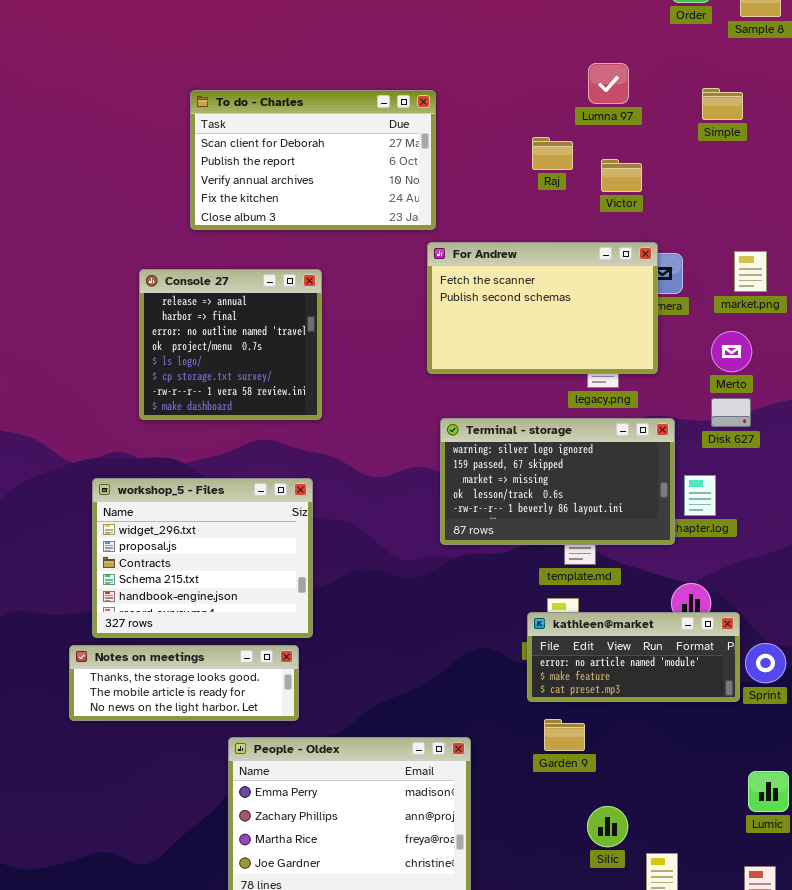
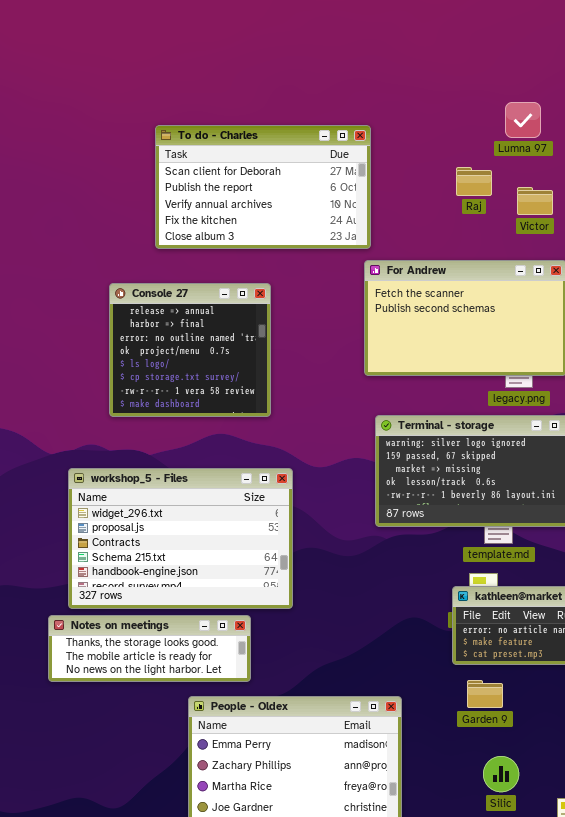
workshop_5 - Files: [92,478,313,638] -> [68,468,293,609], resized
Silic: [587,806,628,847] -> [483,756,519,792], moved

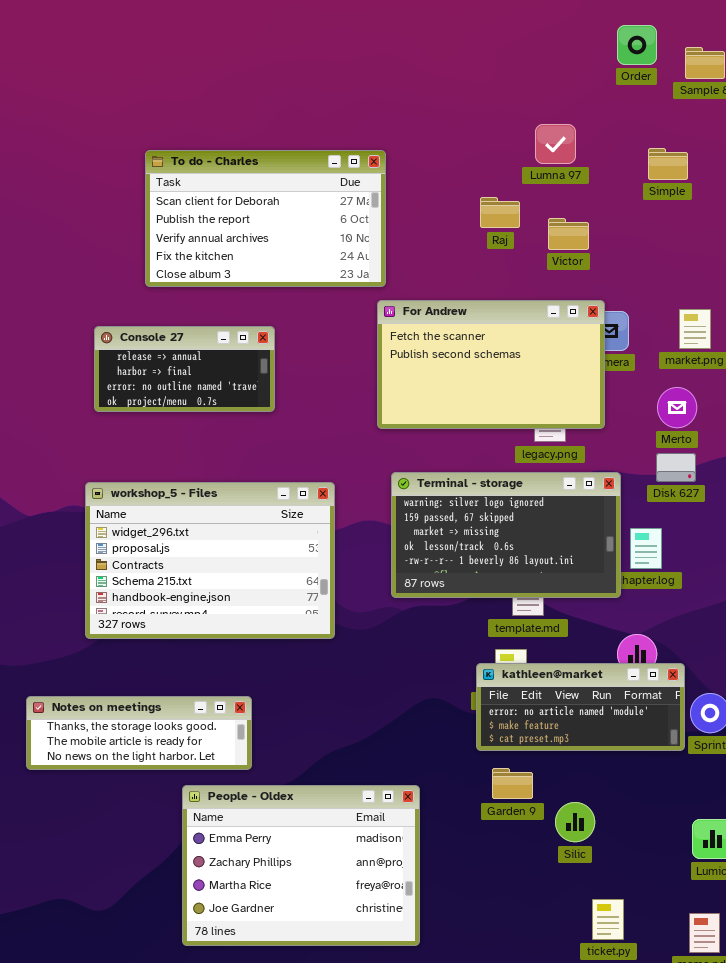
Console 27: [109,283,271,417] -> [94,326,275,412], resized
workshop_5 - Files: [68,468,293,609] -> [85,482,335,639], moved
Silic: [483,756,519,792] -> [555,802,595,842], moved

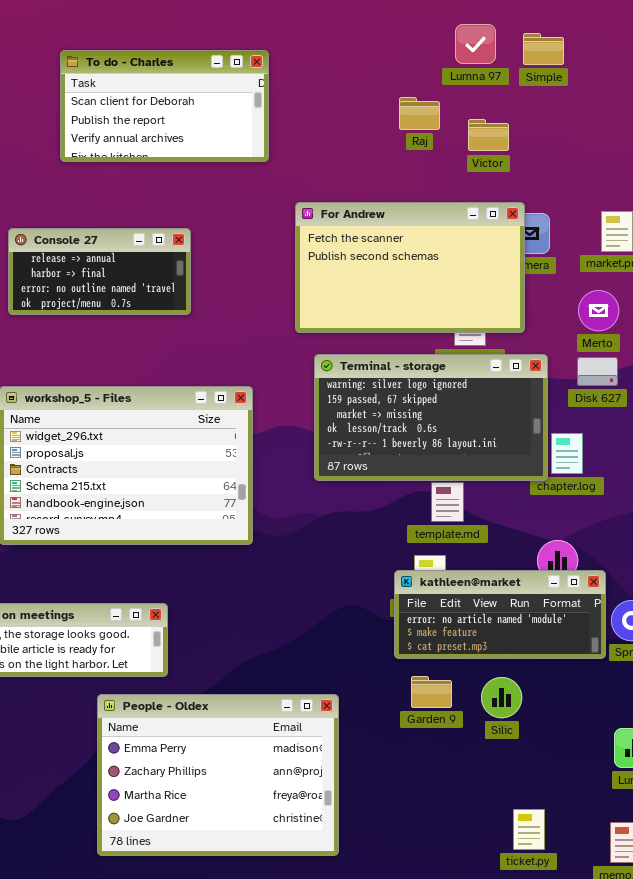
Simple: [648,148,688,180] -> [523,33,564,65], moved
To do - Charles: [145,150,386,287] -> [60,50,269,162], resized
Terminal - storage: [391,472,621,598] -> [314,354,548,481], moved
Silic: [555,802,595,842] -> [481,677,522,718], moved

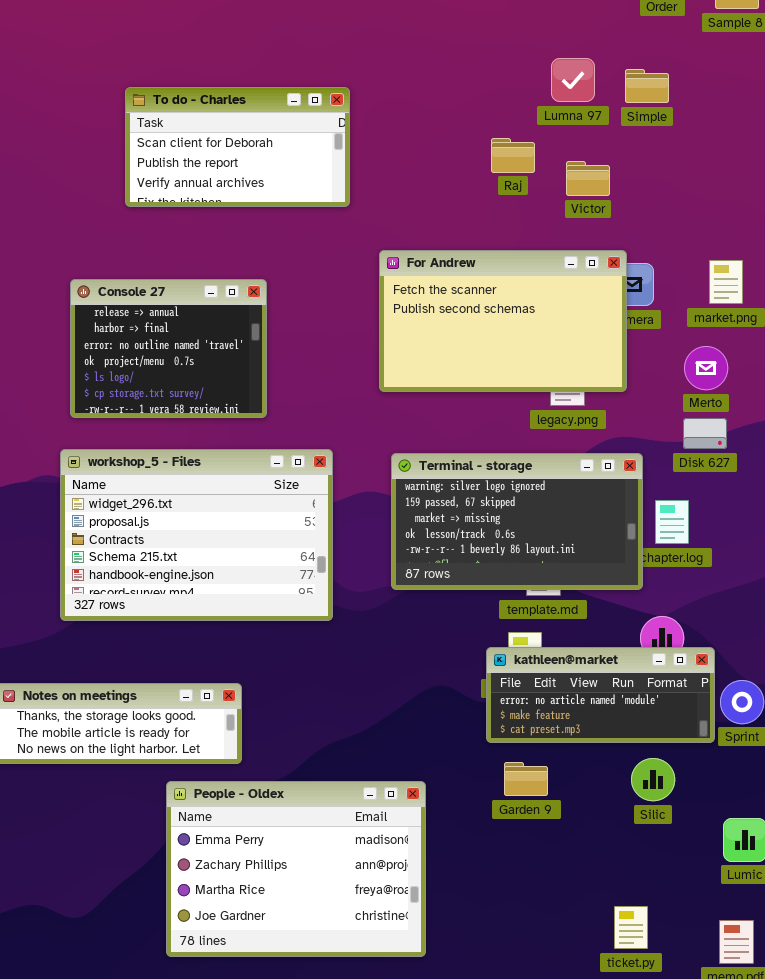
Console 27: [8,228,191,315] -> [70,279,267,418], resized
Terminal - storage: [314,354,548,481] -> [391,453,643,590], moved
Silic: [481,677,522,718] -> [631,758,675,801], moved

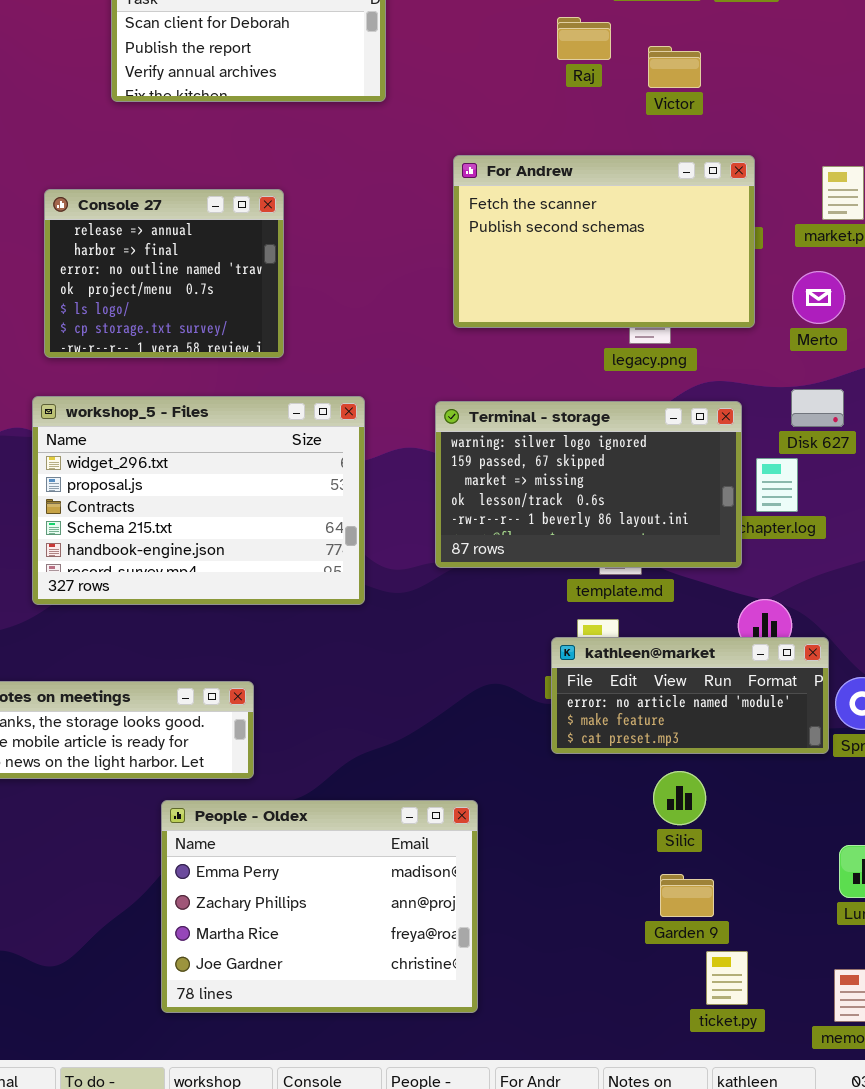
For Andrew: [379,250,627,392] -> [453,155,755,328], moved
Disk 627: [683,418,727,449] -> [791,389,844,427], moved
Silic: [631,758,675,801] -> [653,771,706,825], moved
Garden 9: [504,762,548,796] -> [660,874,714,917], moved

